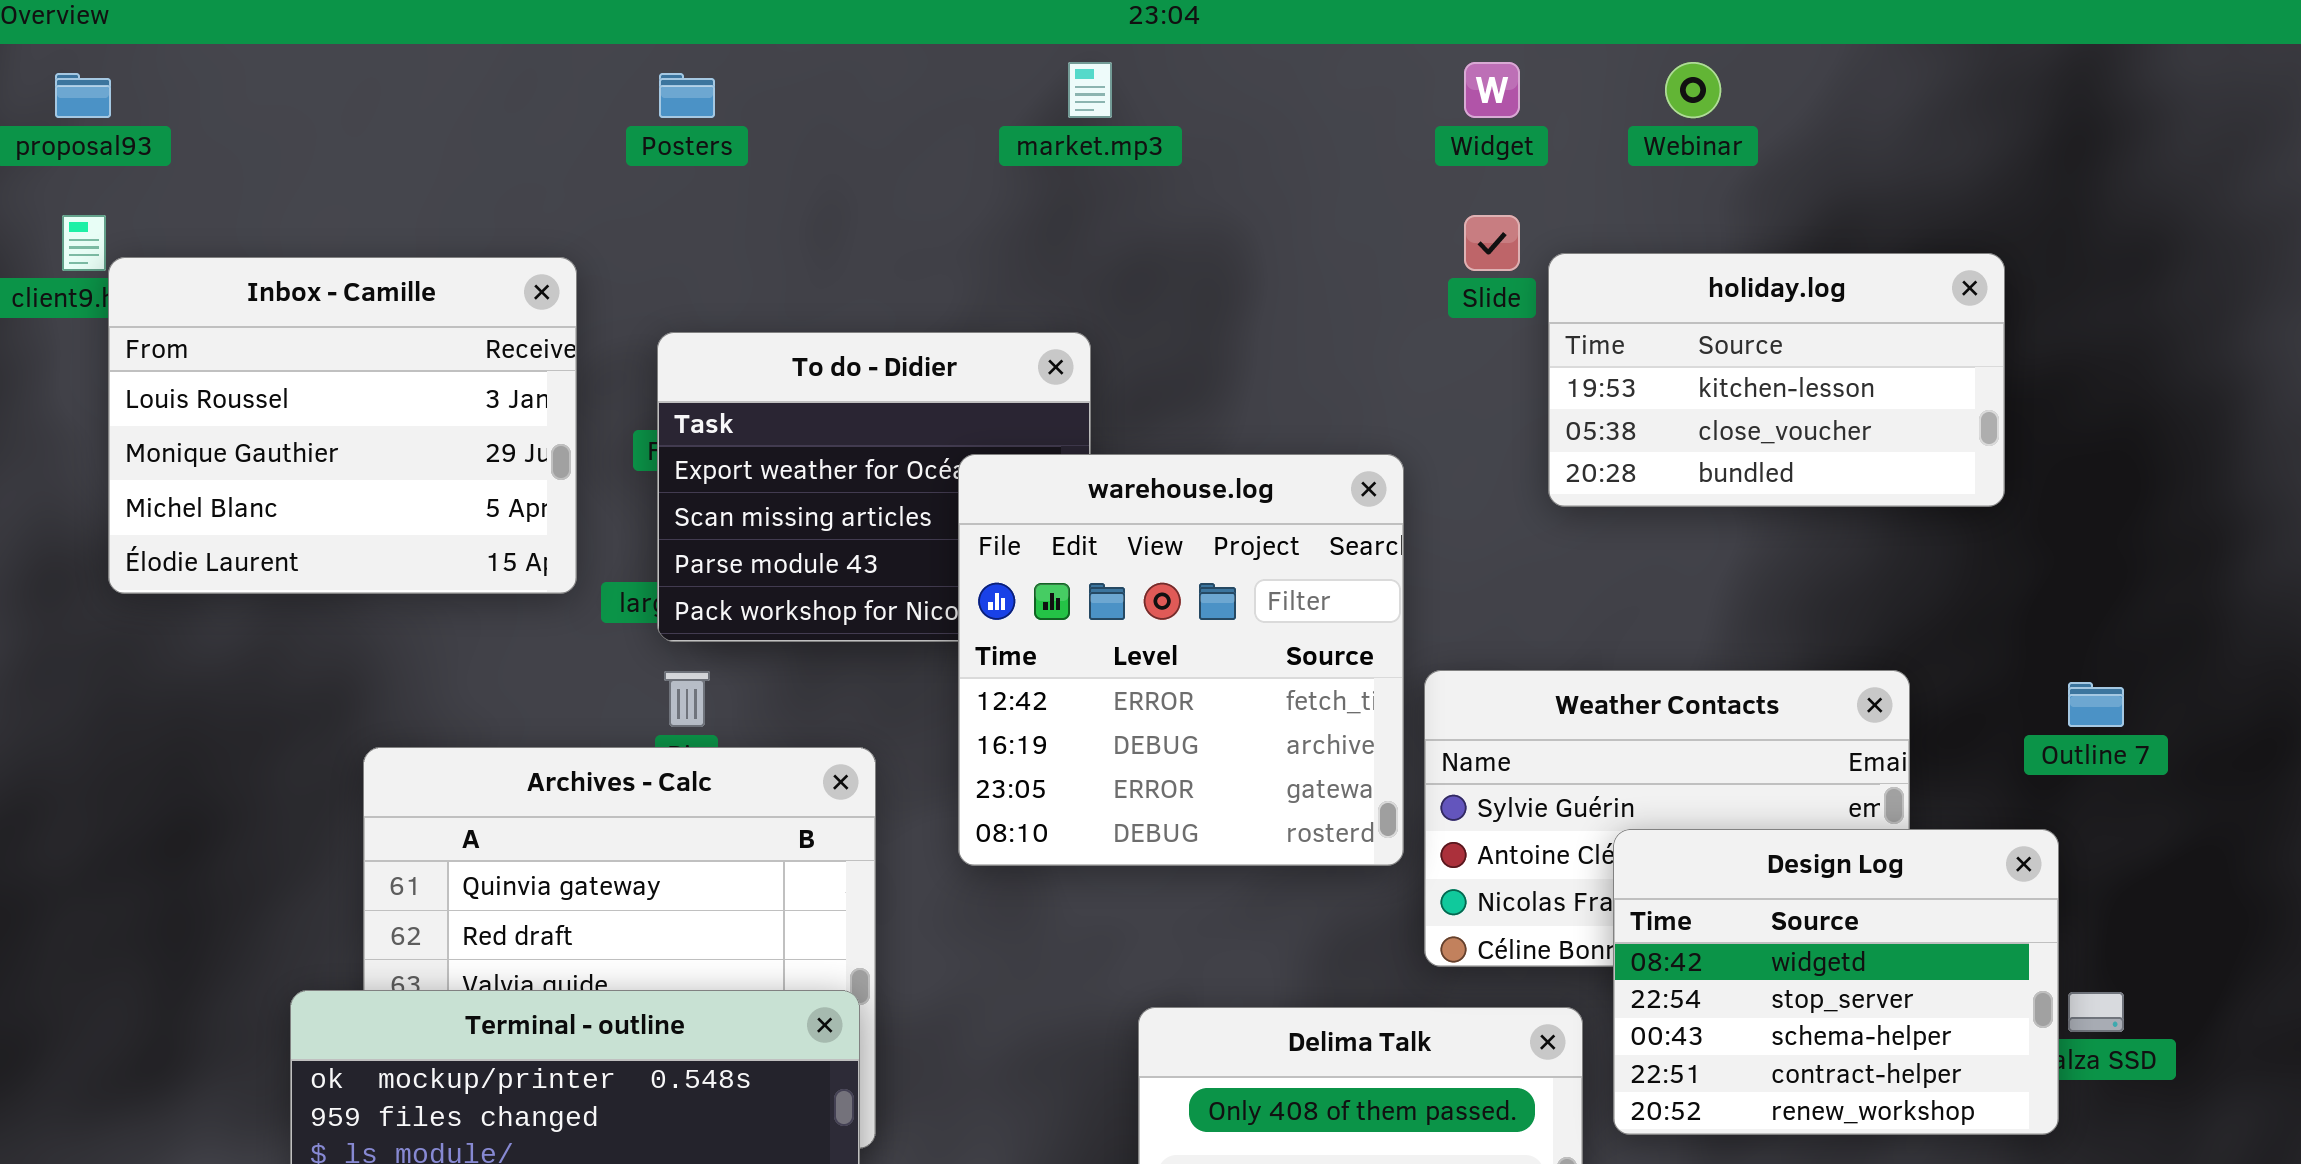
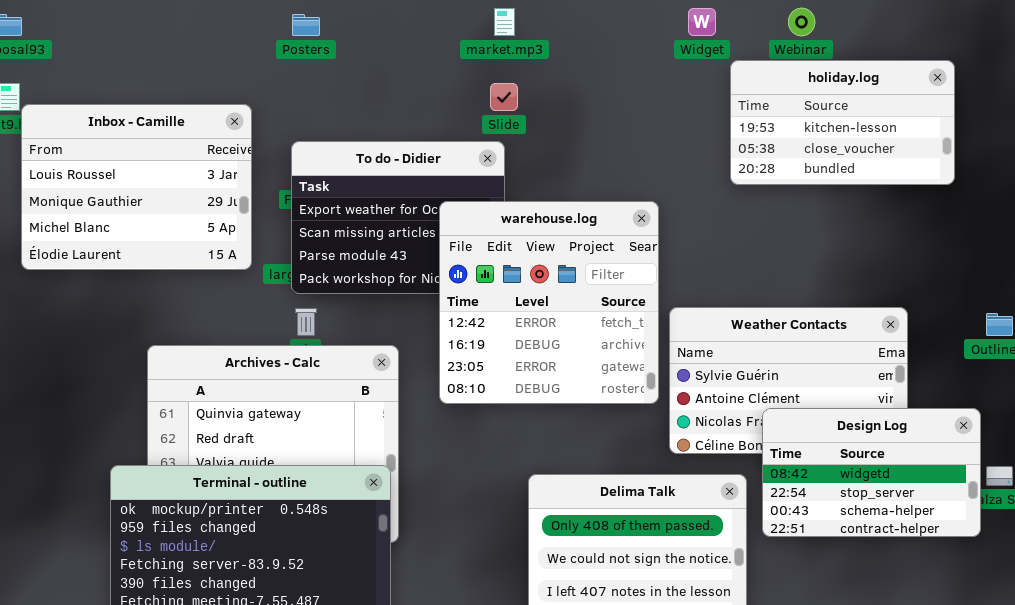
Slide: [1464,215,1520,271] -> [490,83,518,111], moved
holiday.log: [1548,253,2005,507] -> [730,60,955,185], moved
Design Log: [1613,829,2059,1135] -> [762,408,981,537], resized

